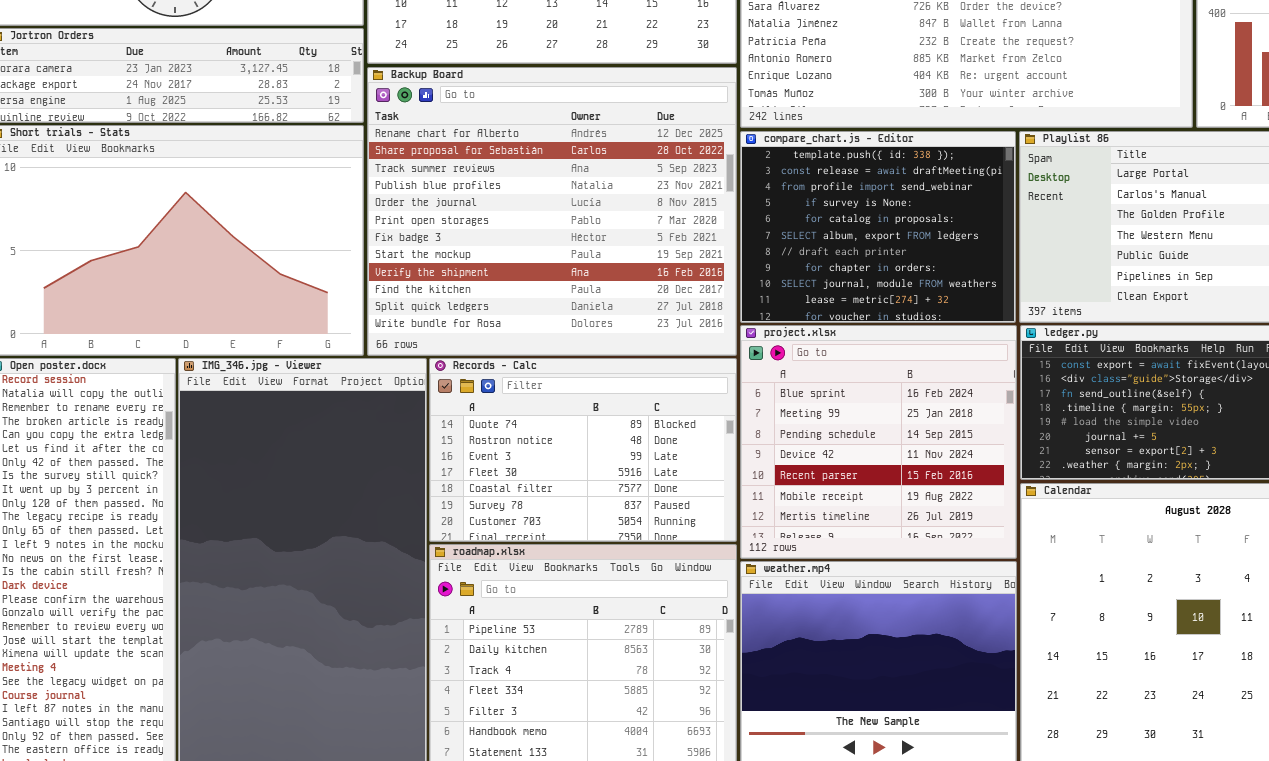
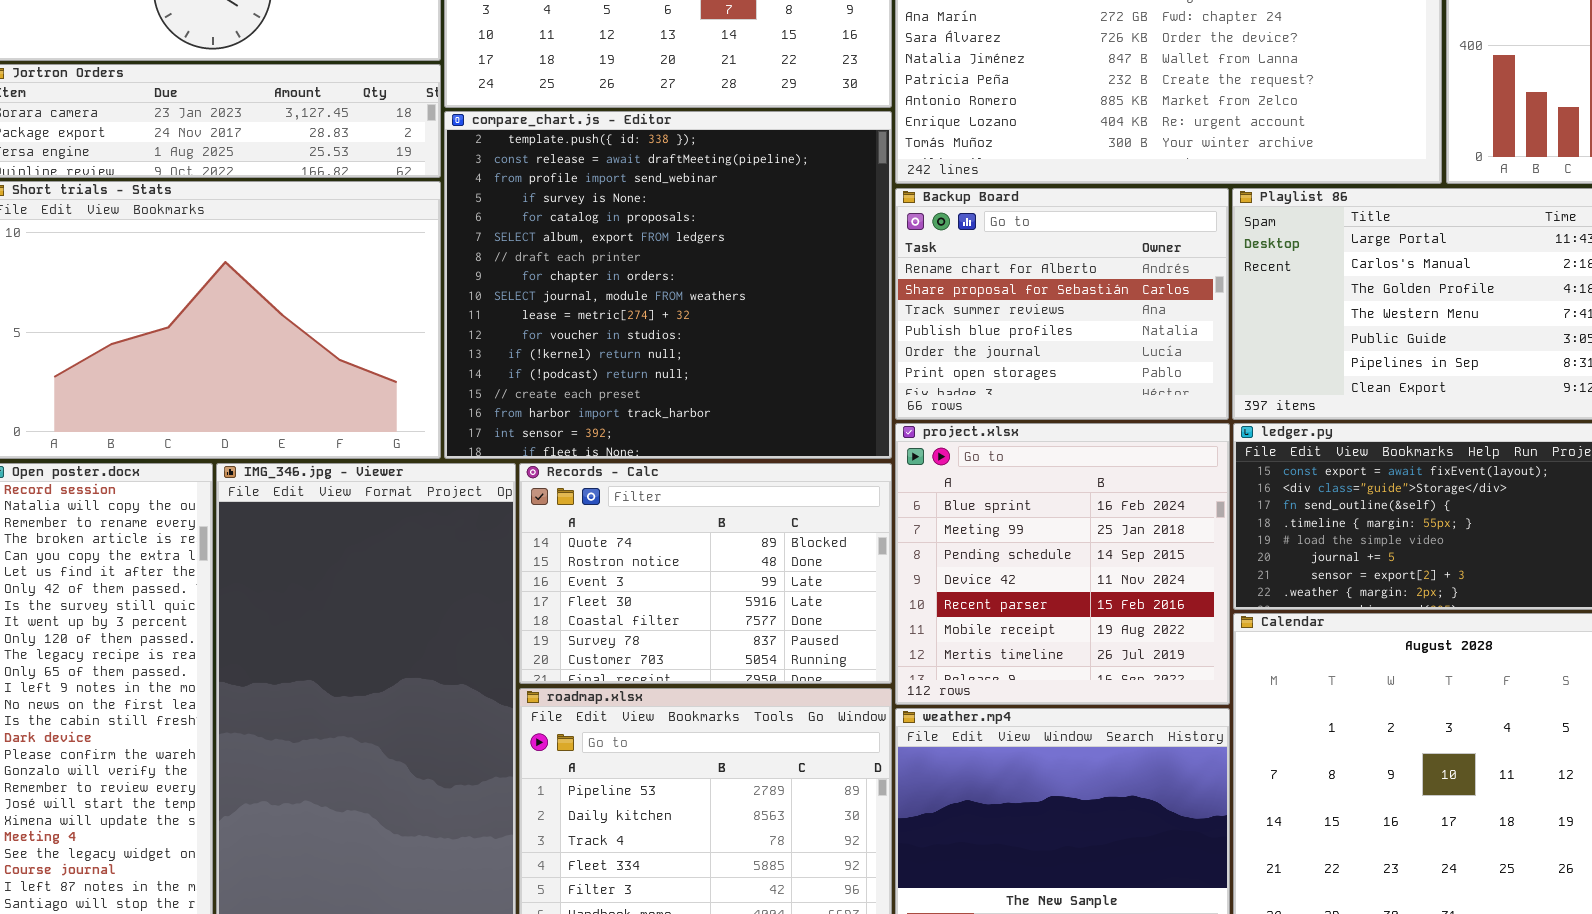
Backup Board: [367,67,737,356] -> [895,188,1229,420], moved, resized
compare_chart.js - Editor: [740,131,1016,323] -> [444,111,892,459], moved, resized

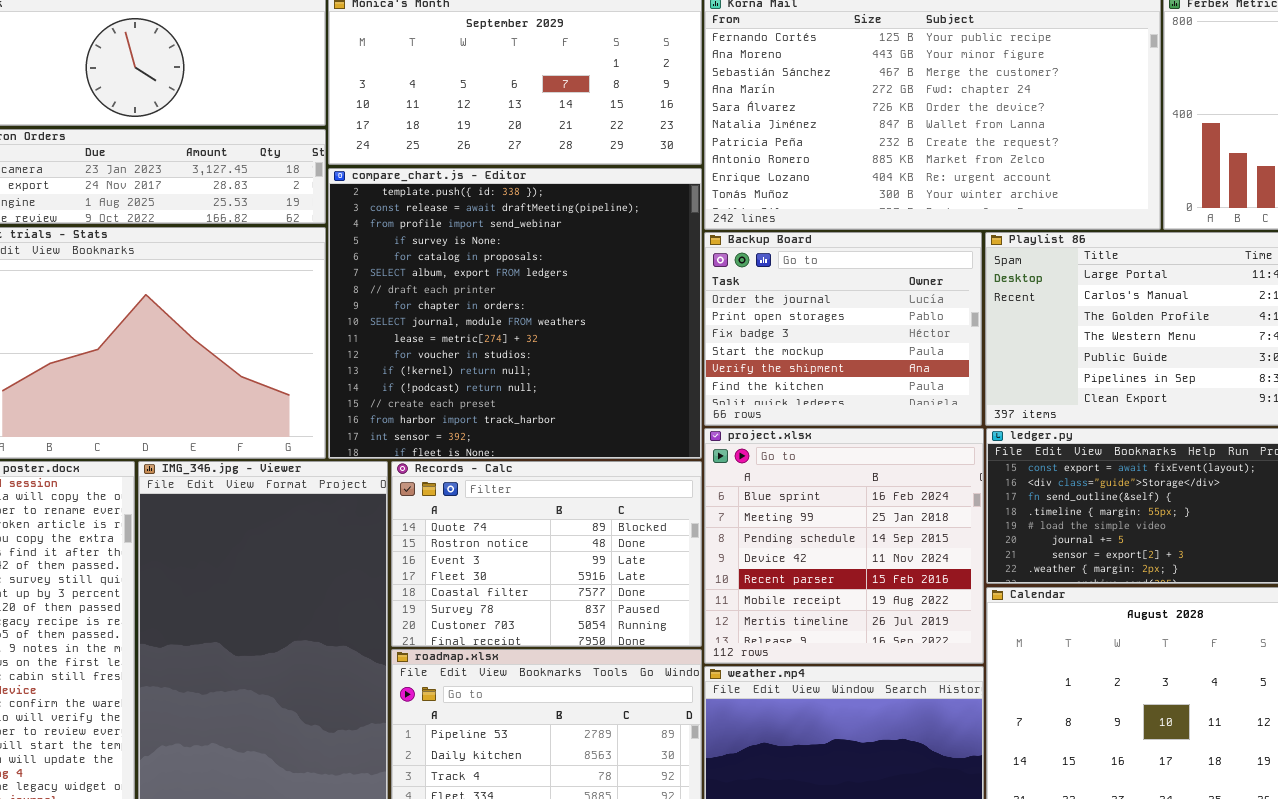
Backup Board: [895,188,1229,420] -> [704,232,982,426], scrolled down 4 rows

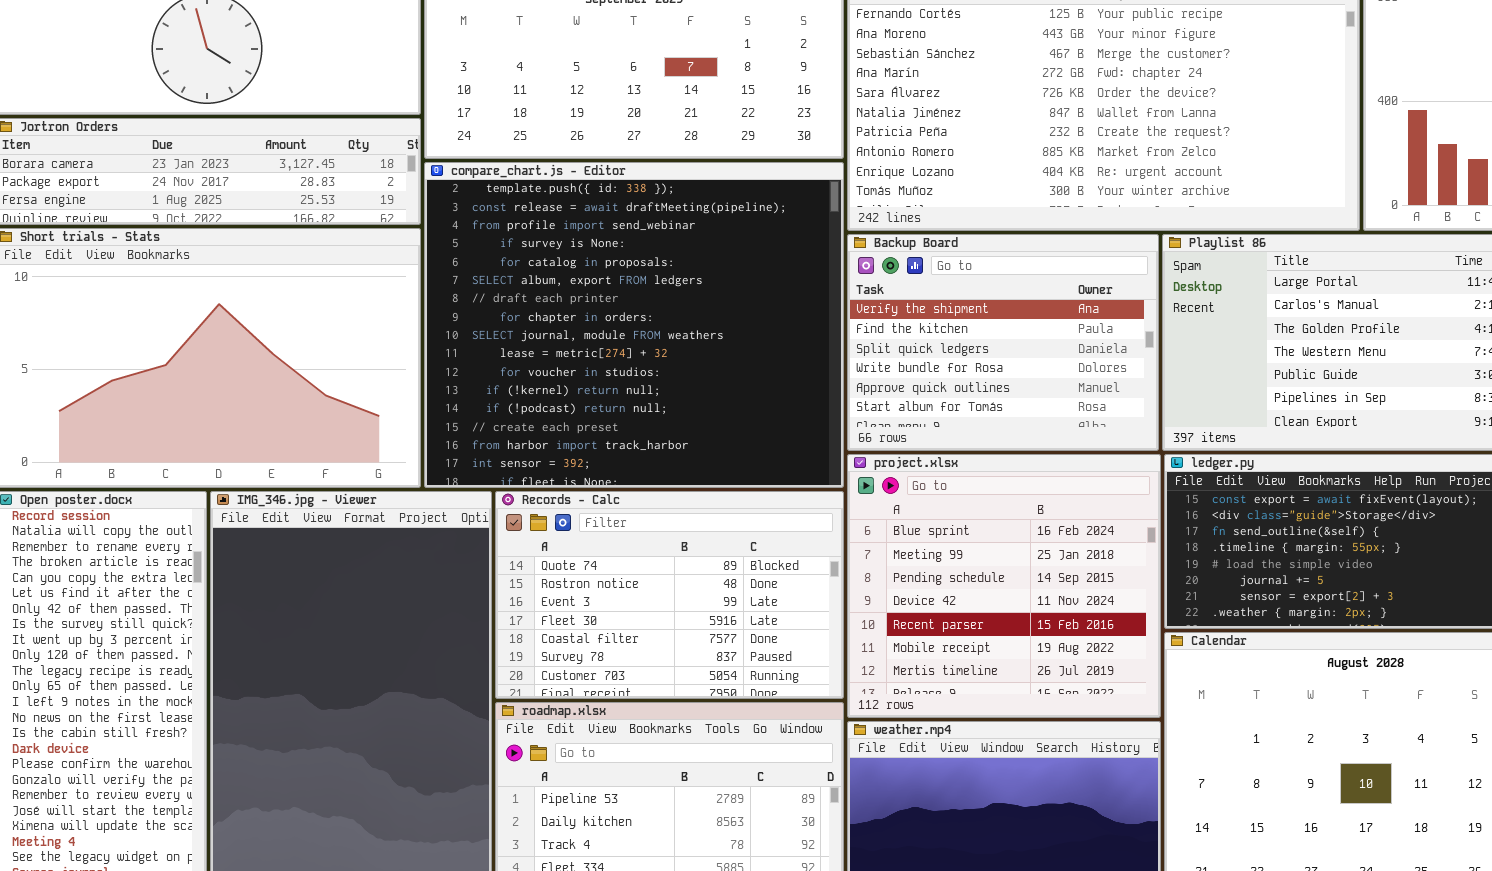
Backup Board: [704,232,982,426] -> [847,234,1159,451], scrolled down 4 rows

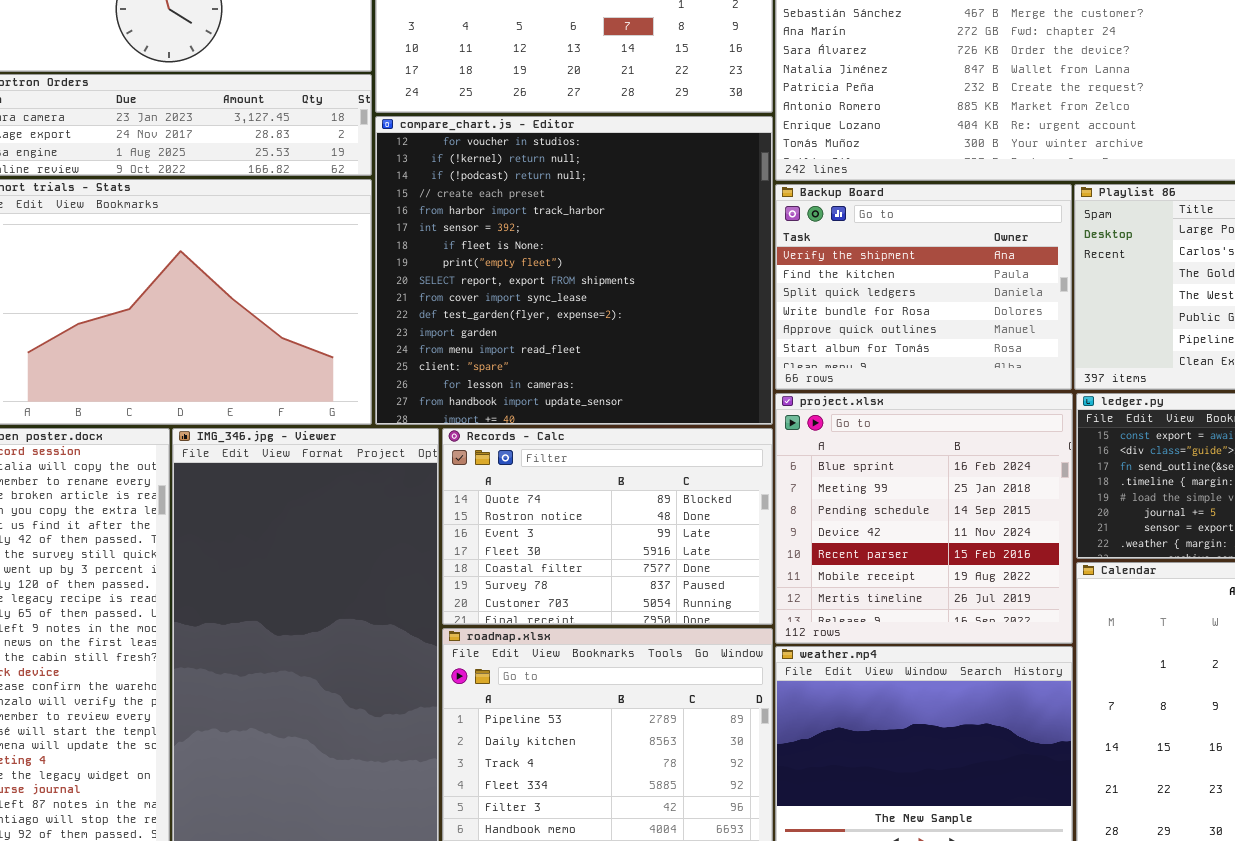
compare_chart.js - Editor: [424,162,844,488] -> [375,116,773,425], scrolled down 10 rows

